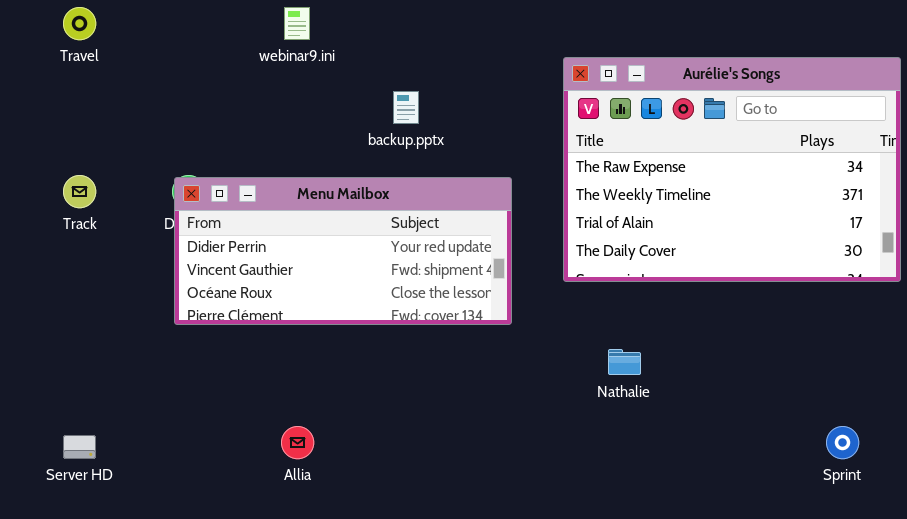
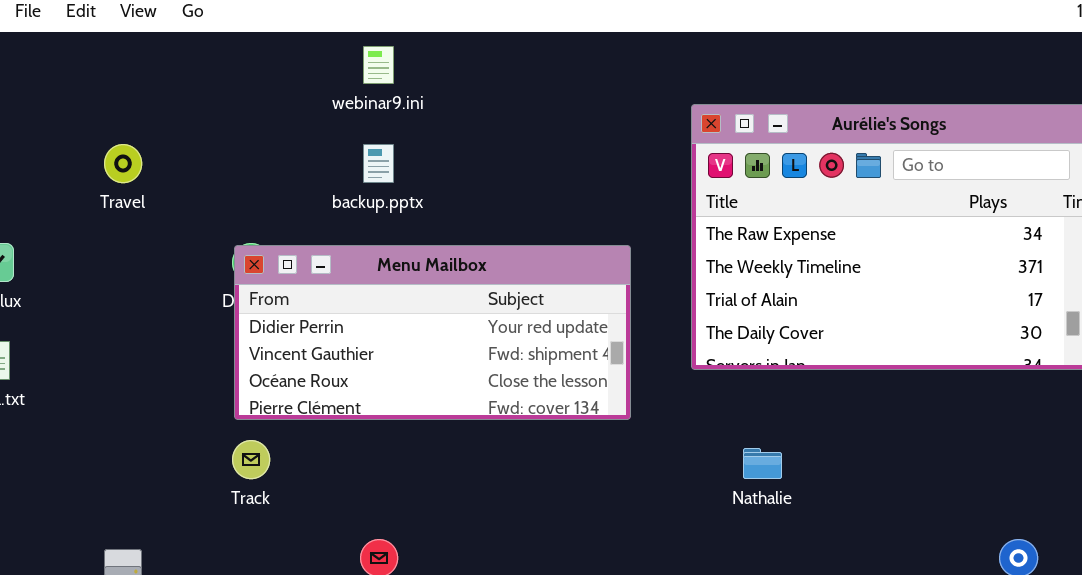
Travel: [63,7,96,40] -> [104,144,142,183], moved
backup.pptx: [393,91,419,124] -> [363,144,394,183], moved
Track: [63,175,96,208] -> [232,440,270,479], moved

